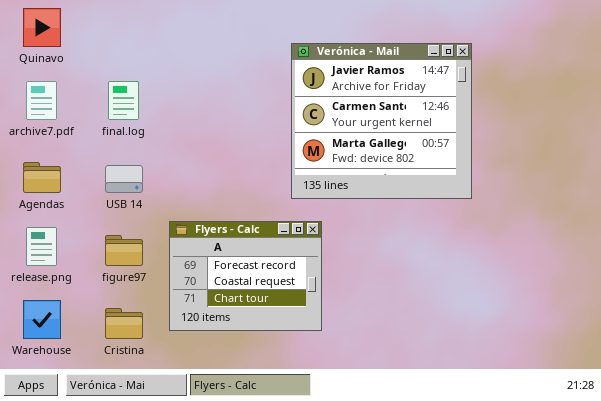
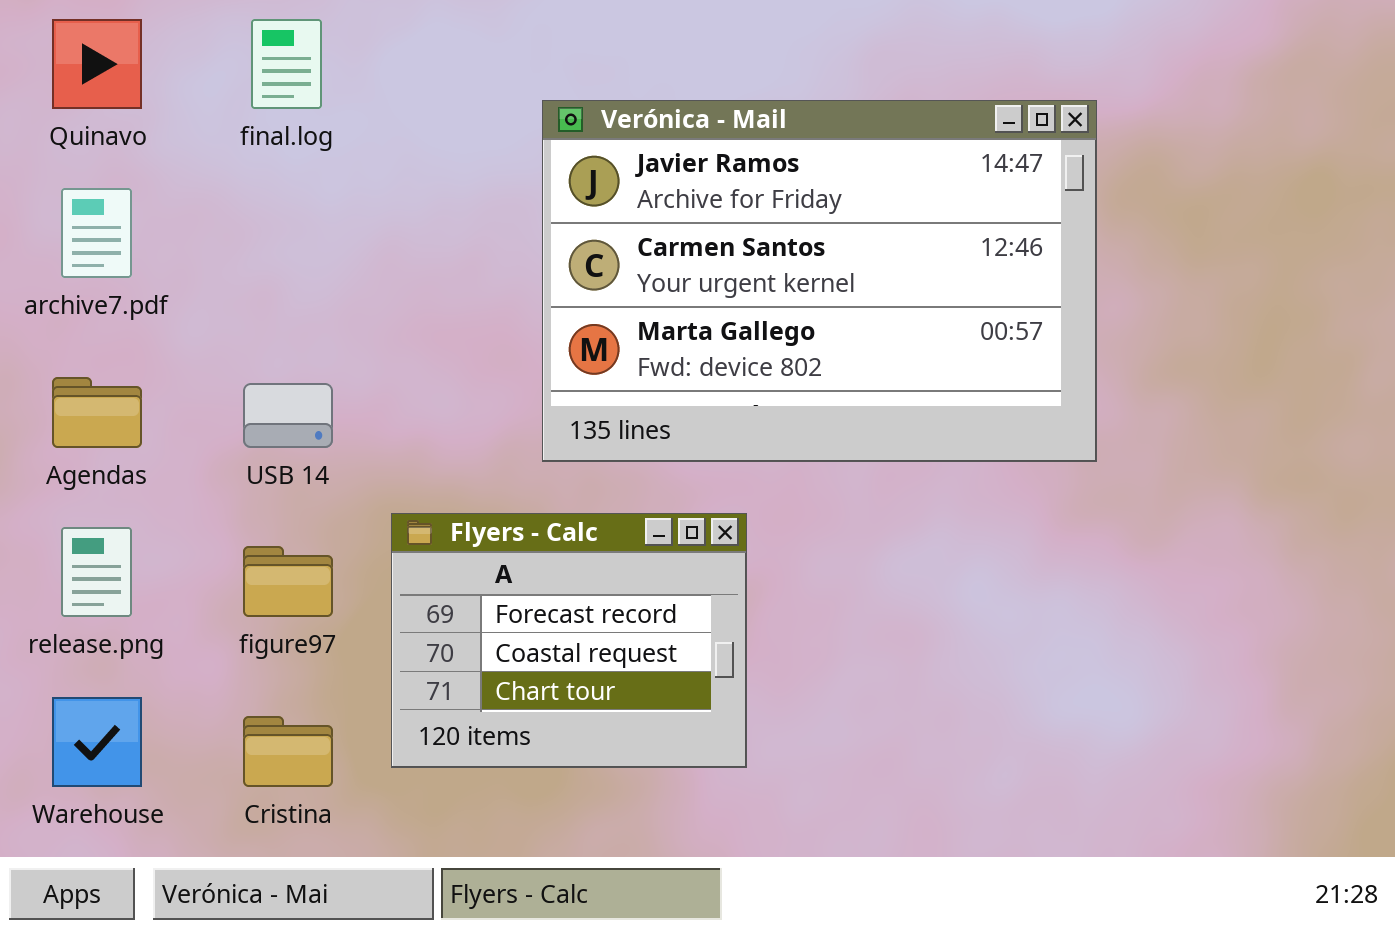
Verónica - Mail: [291,43,472,199] -> [542,100,1097,462], resized
final.log: [108,81,139,120] -> [251,19,322,109], moved

